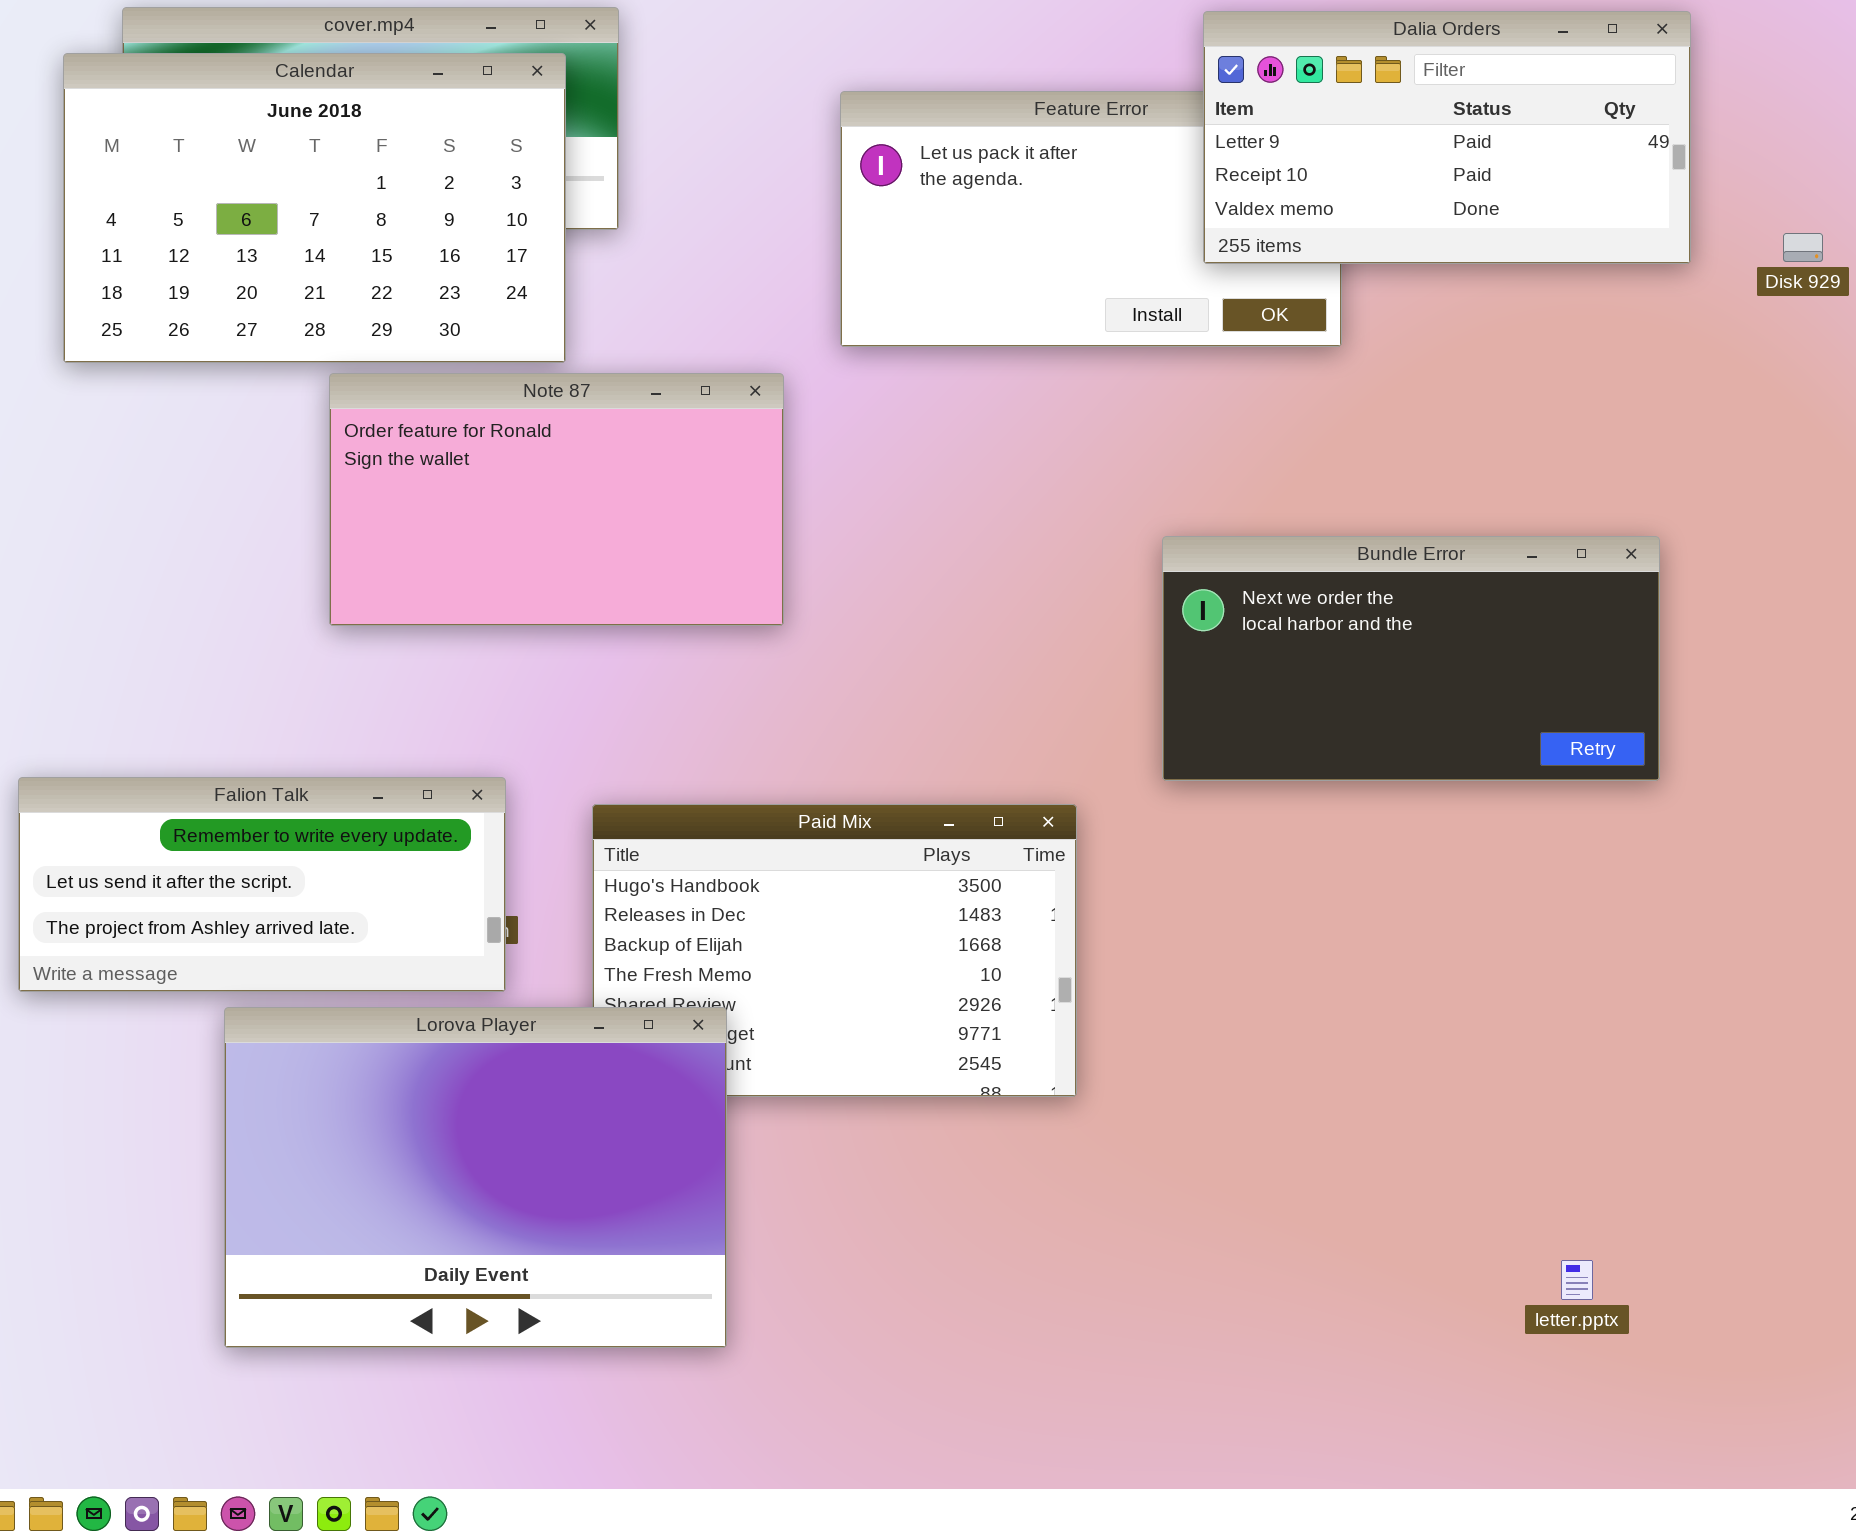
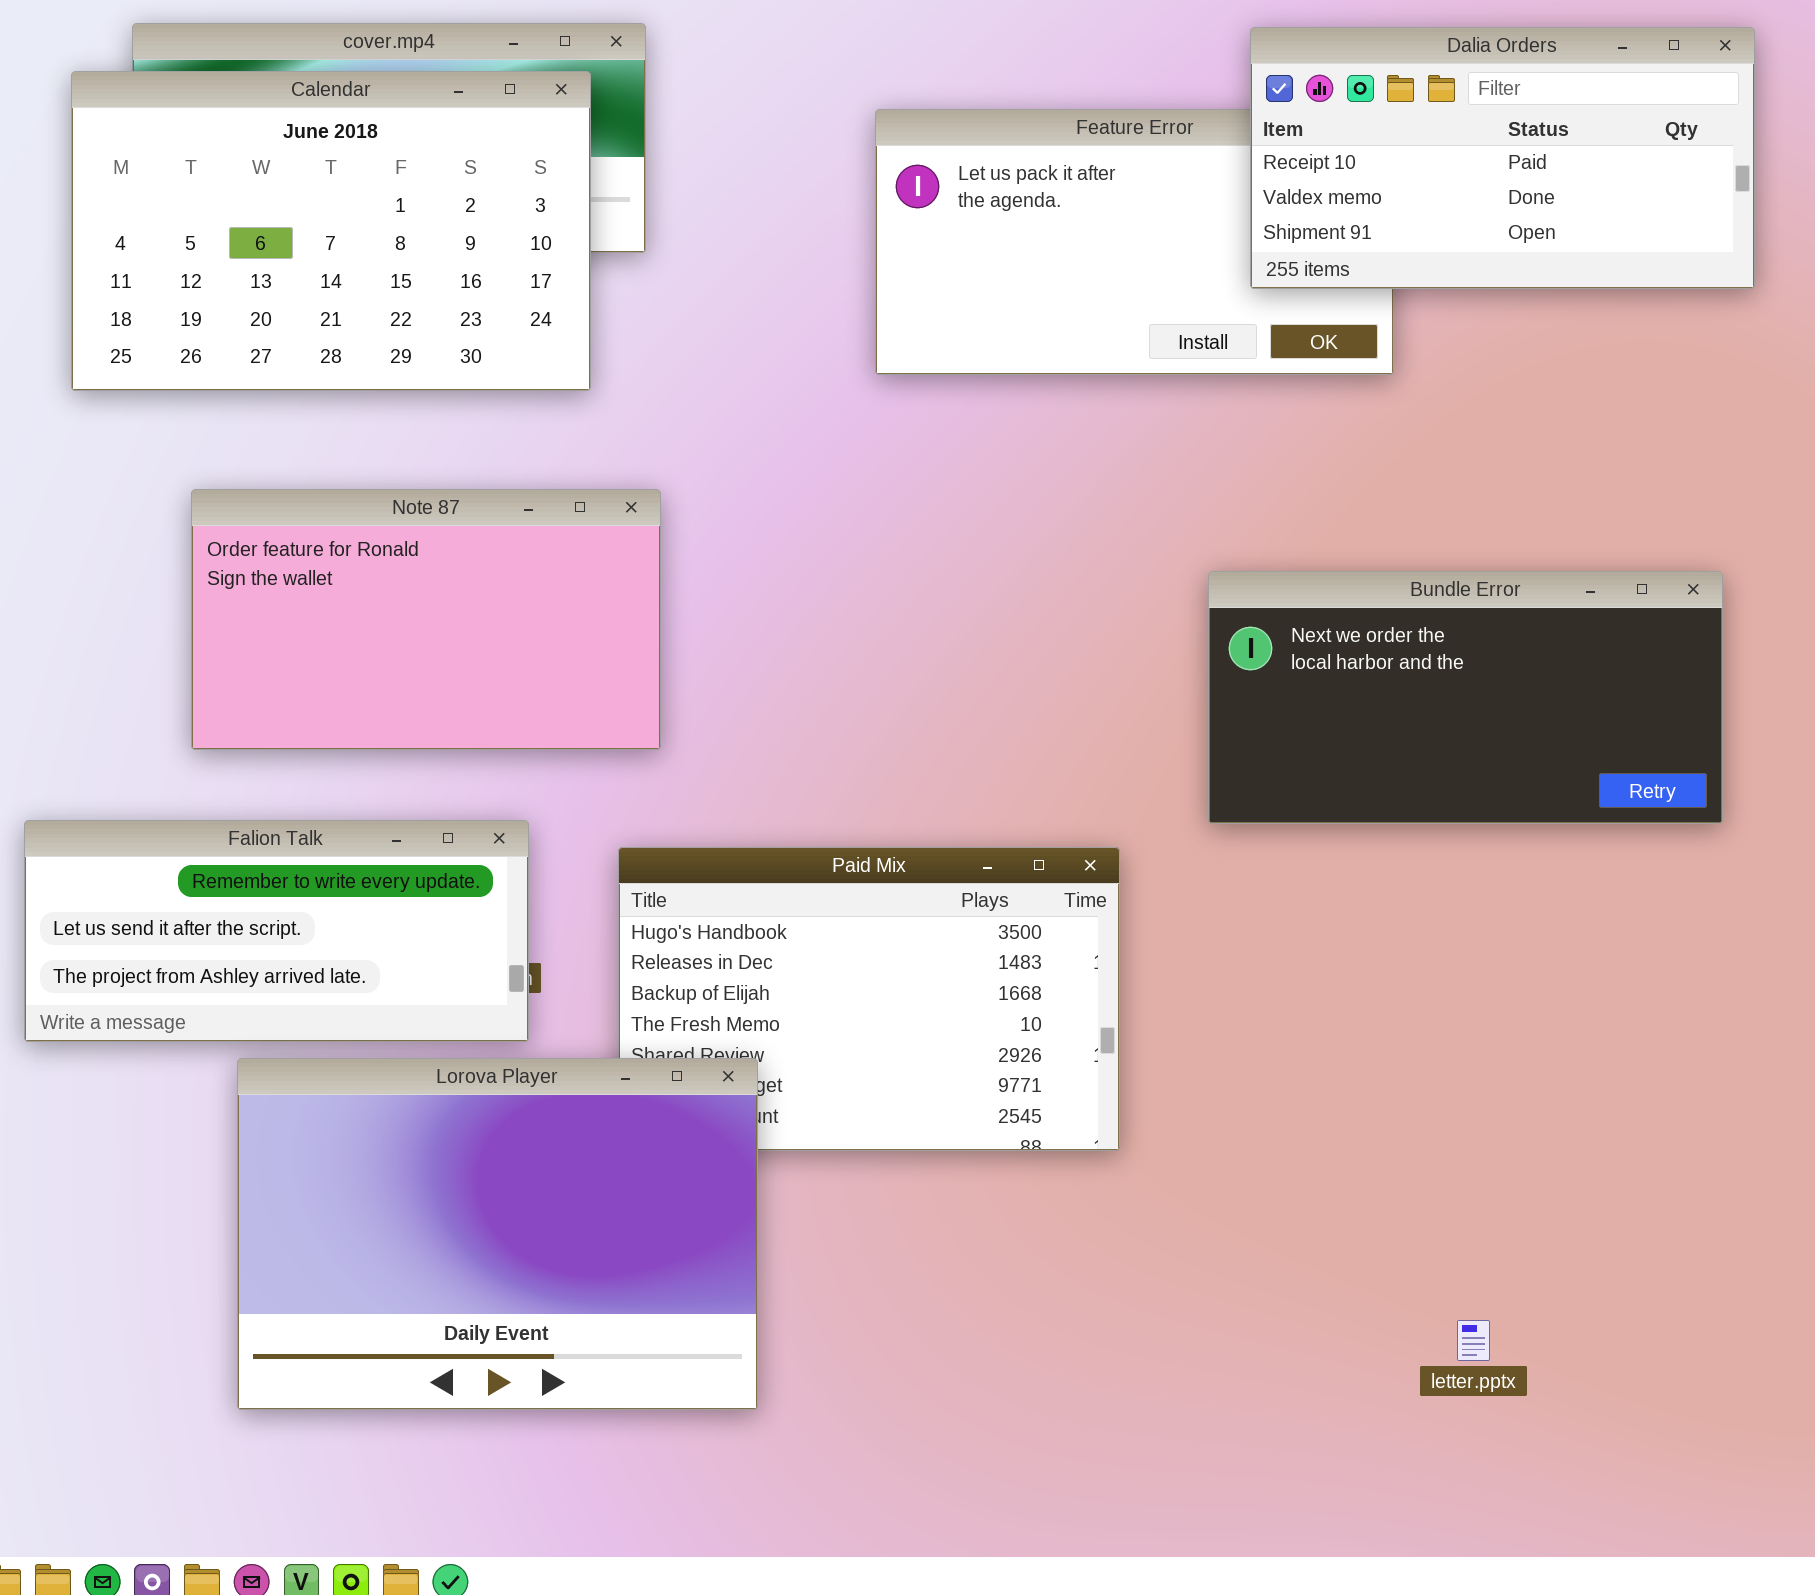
Dalia Orders: [1203,11,1691,264] -> [1250,27,1755,289], scrolled down 1 row
Note 87: [329,373,784,626] -> [191,489,661,750], moved
letter.pptx: [1561,1260,1593,1300] -> [1457,1320,1490,1361], moved

